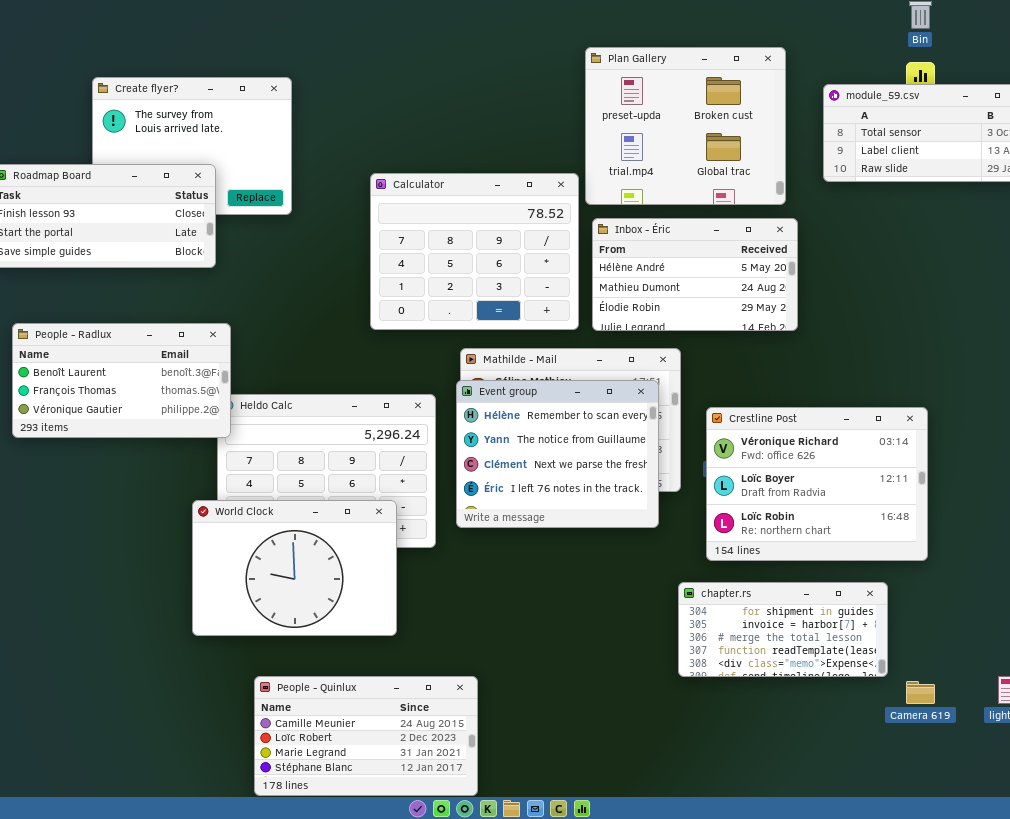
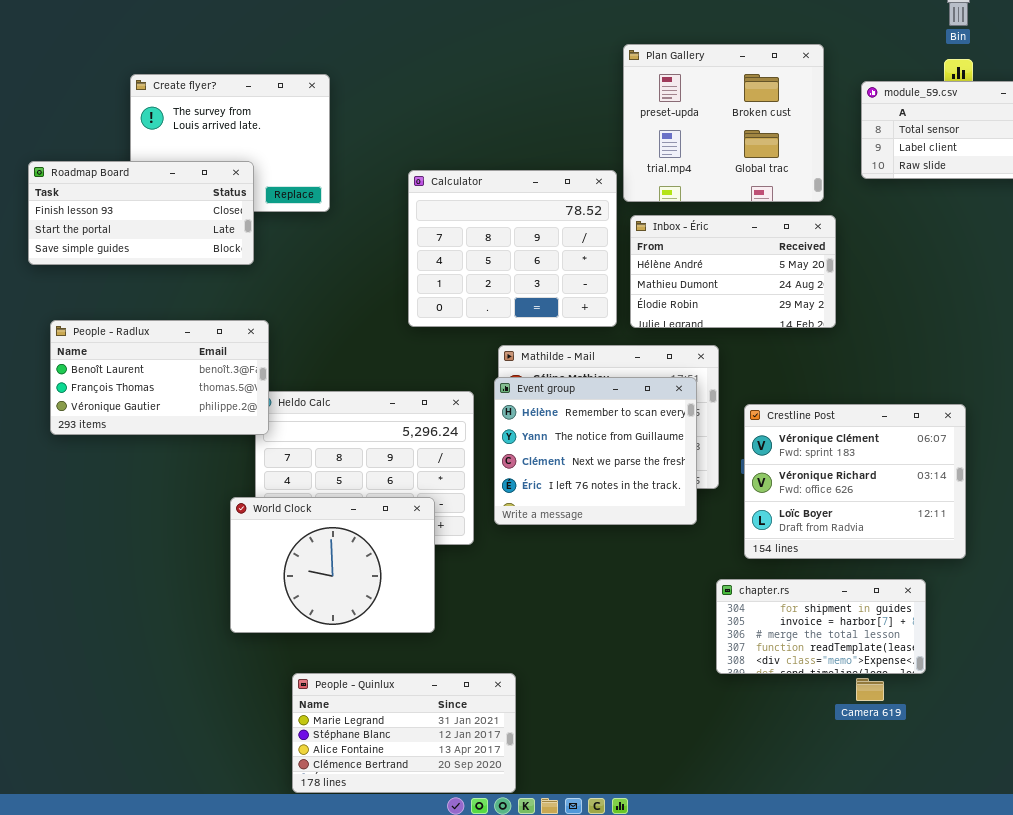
Crestline Post: [706,407,928,561] -> [744,404,966,559], scrolled up 1 row
People - Quinlux: [254,676,478,796] -> [292,673,516,793], scrolled down 2 rows
Camera 619: [906,681,935,704] -> [856,678,884,701], moved

